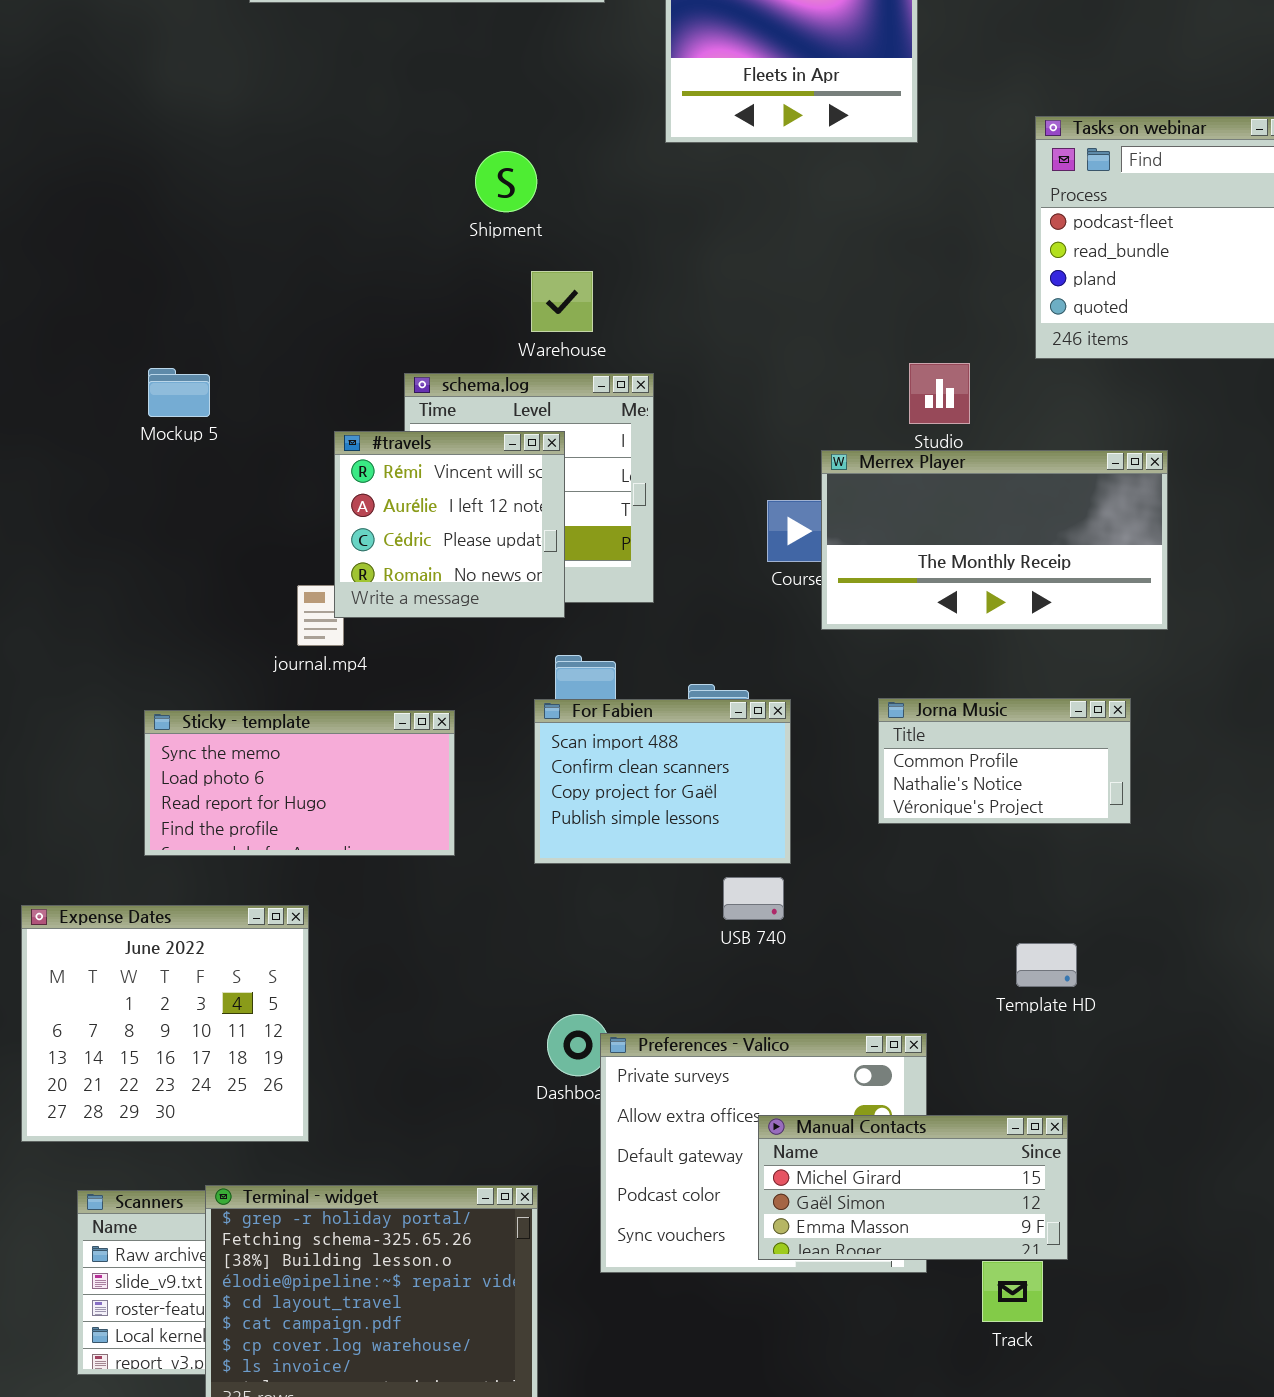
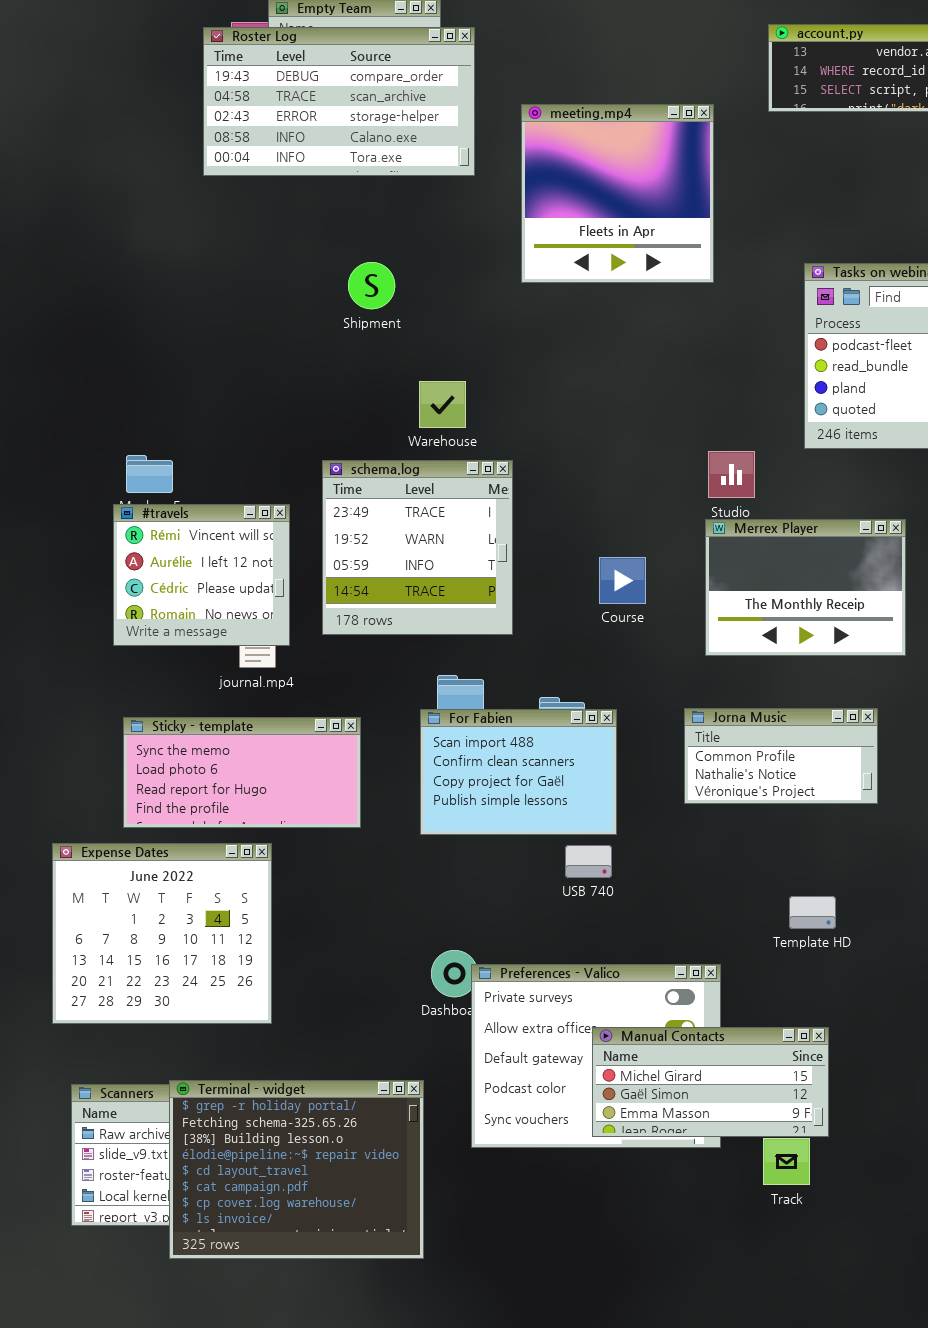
Shipment: [475,151,537,212] -> [348,262,395,309], moved
#travels: [334,431,565,618] -> [113,504,290,646], moved
Merrex Player: [821,450,1168,630] -> [705,519,906,656], resized
Expense Dates: [21,905,309,1142] -> [52,843,272,1024], moved

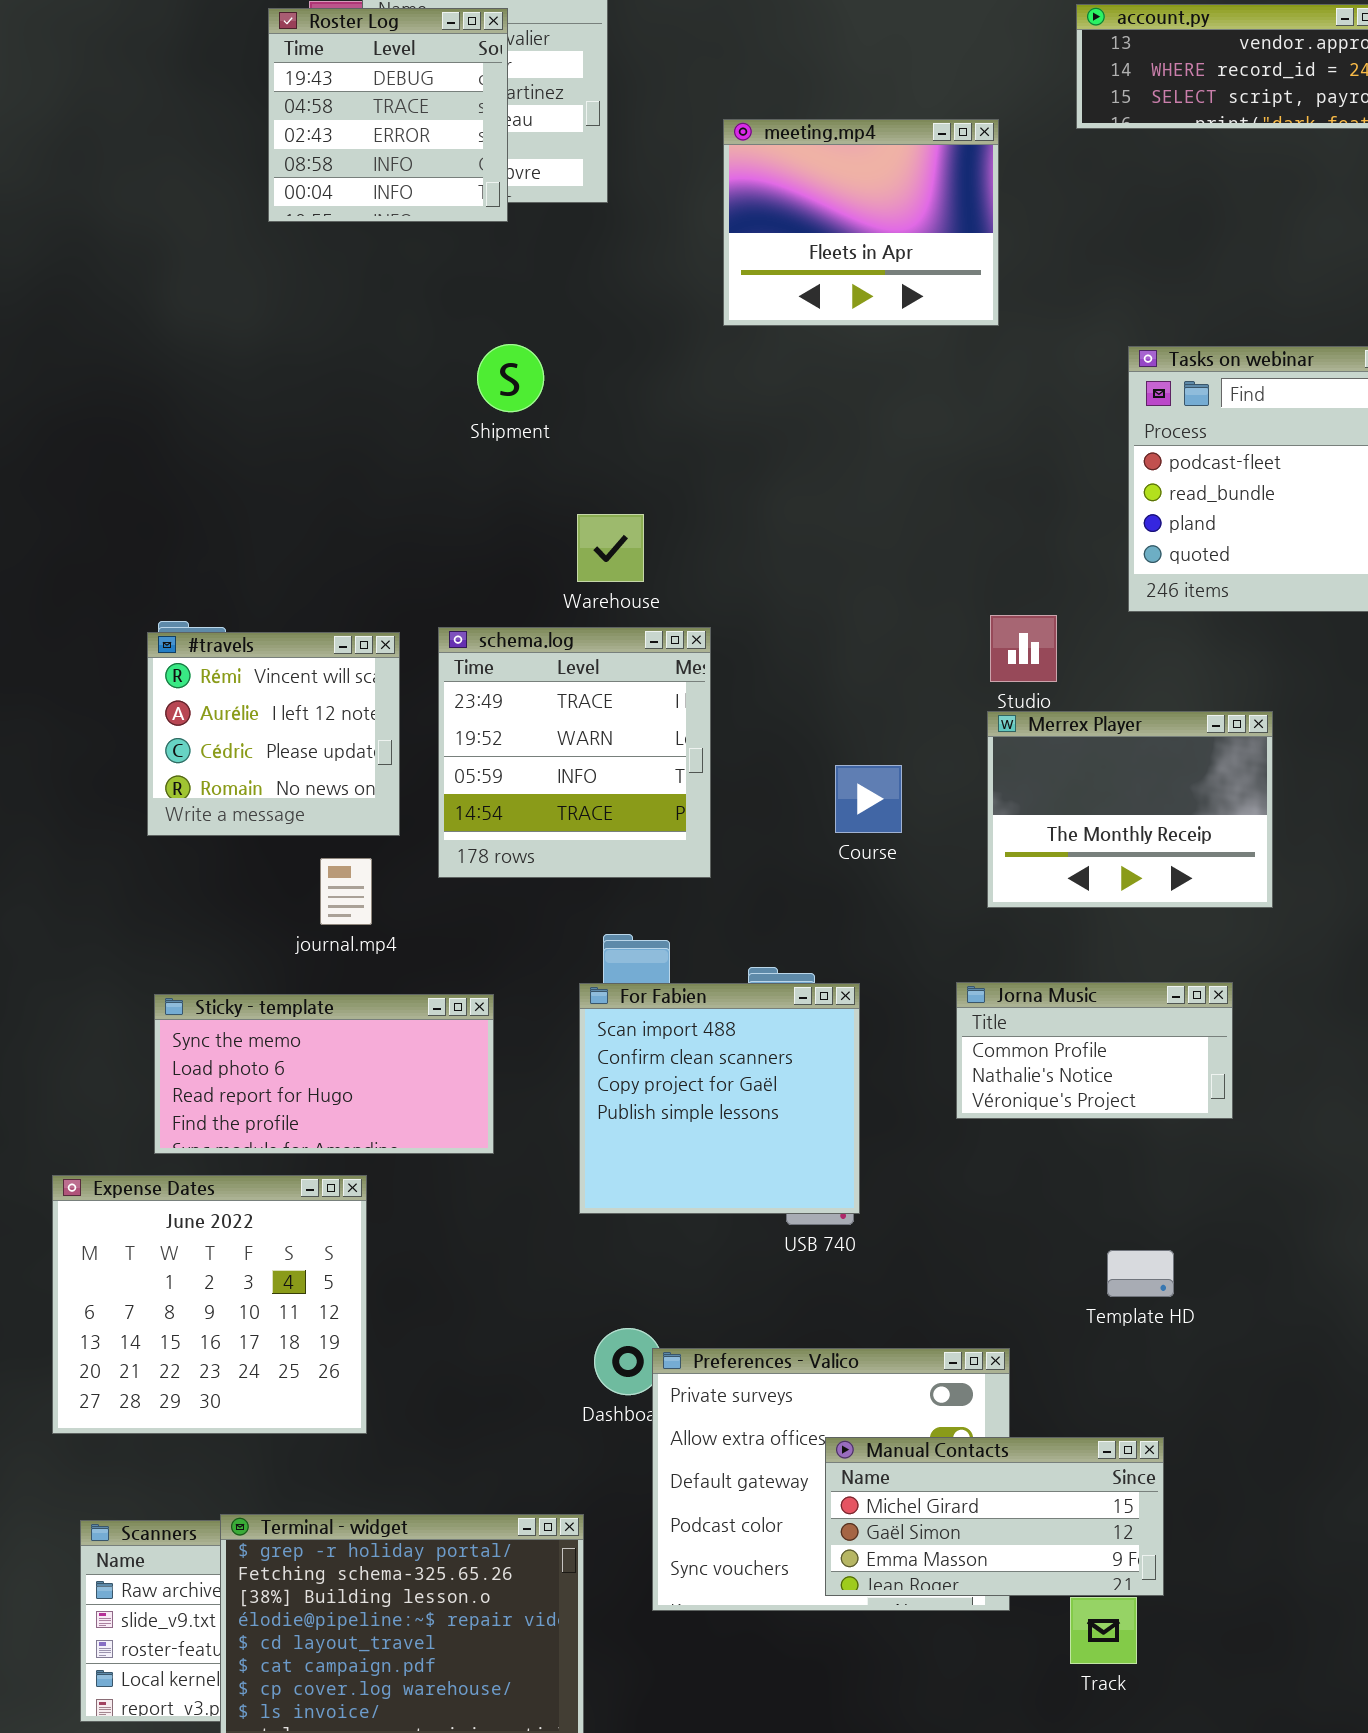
Roster Log: [203,27,475,176] -> [268,8,508,222], resized
meeting.mp4: [521,104,714,283] -> [723,119,999,326], resized
#travels: [113,504,290,646] -> [147,632,400,836], moved
For Fabien: [420,709,617,835] -> [579,983,860,1214], resized

